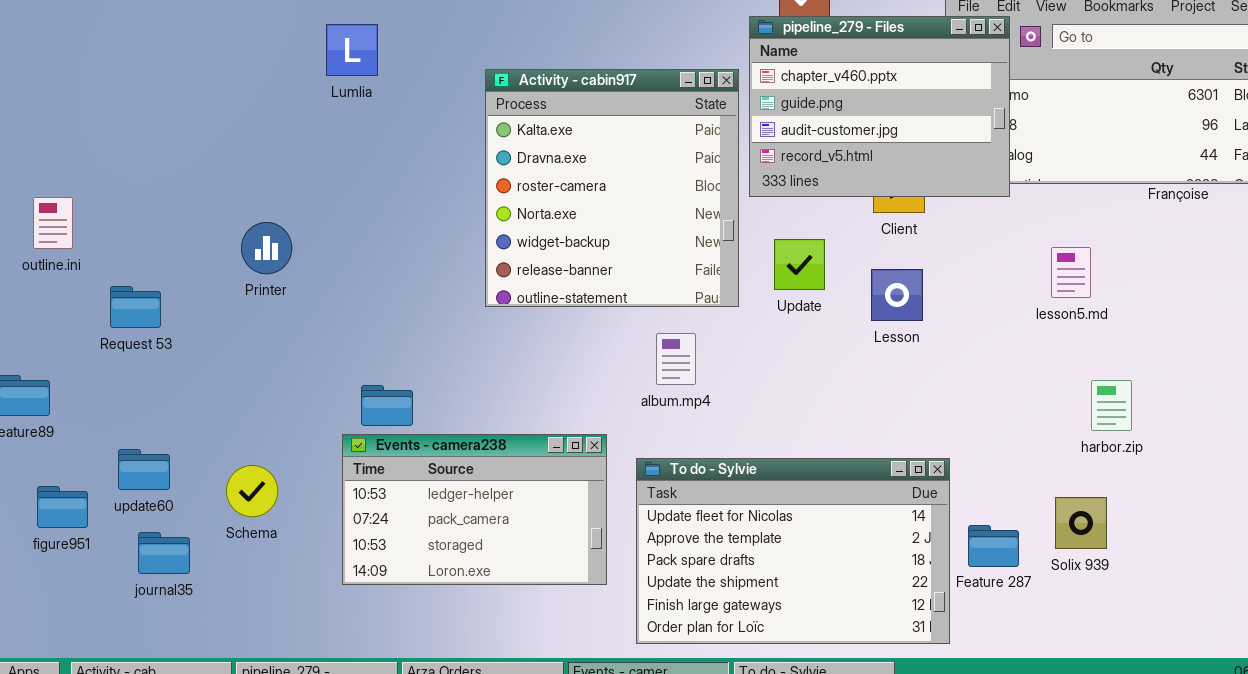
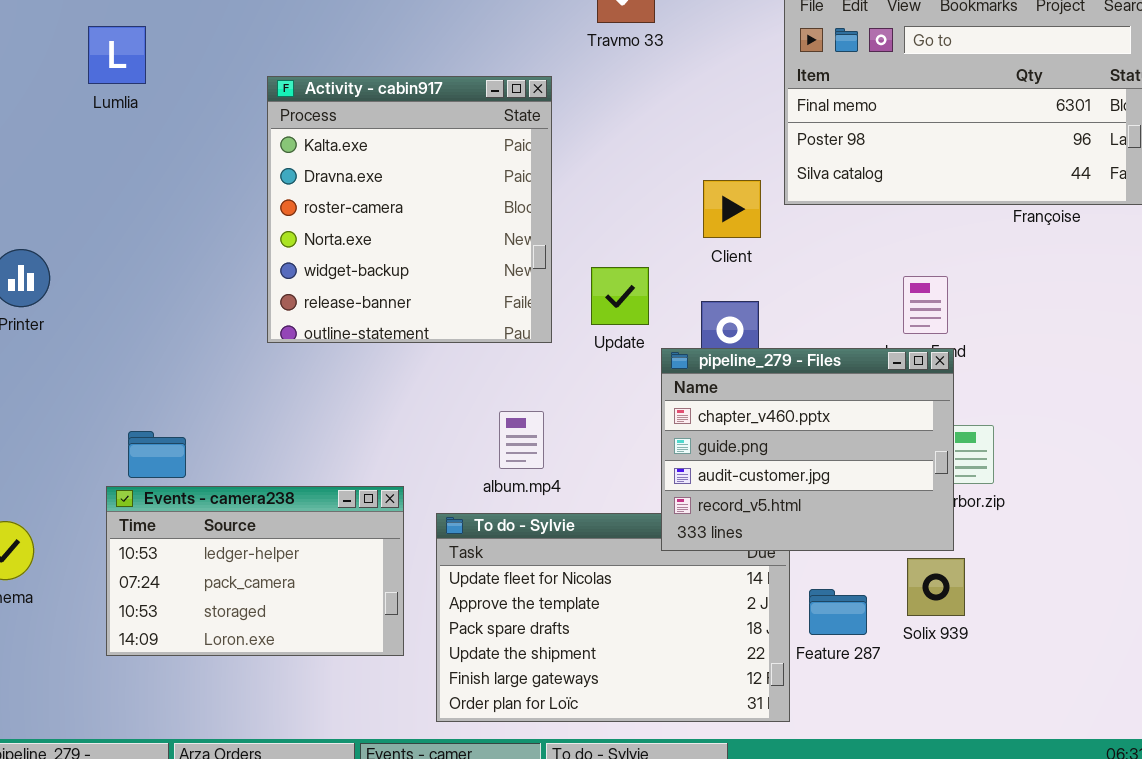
pipeline_279 - Files: [749,16,1010,197] -> [661,348,954,551], moved
album.mp4: [656,333,696,385] -> [499,411,544,469], moved

